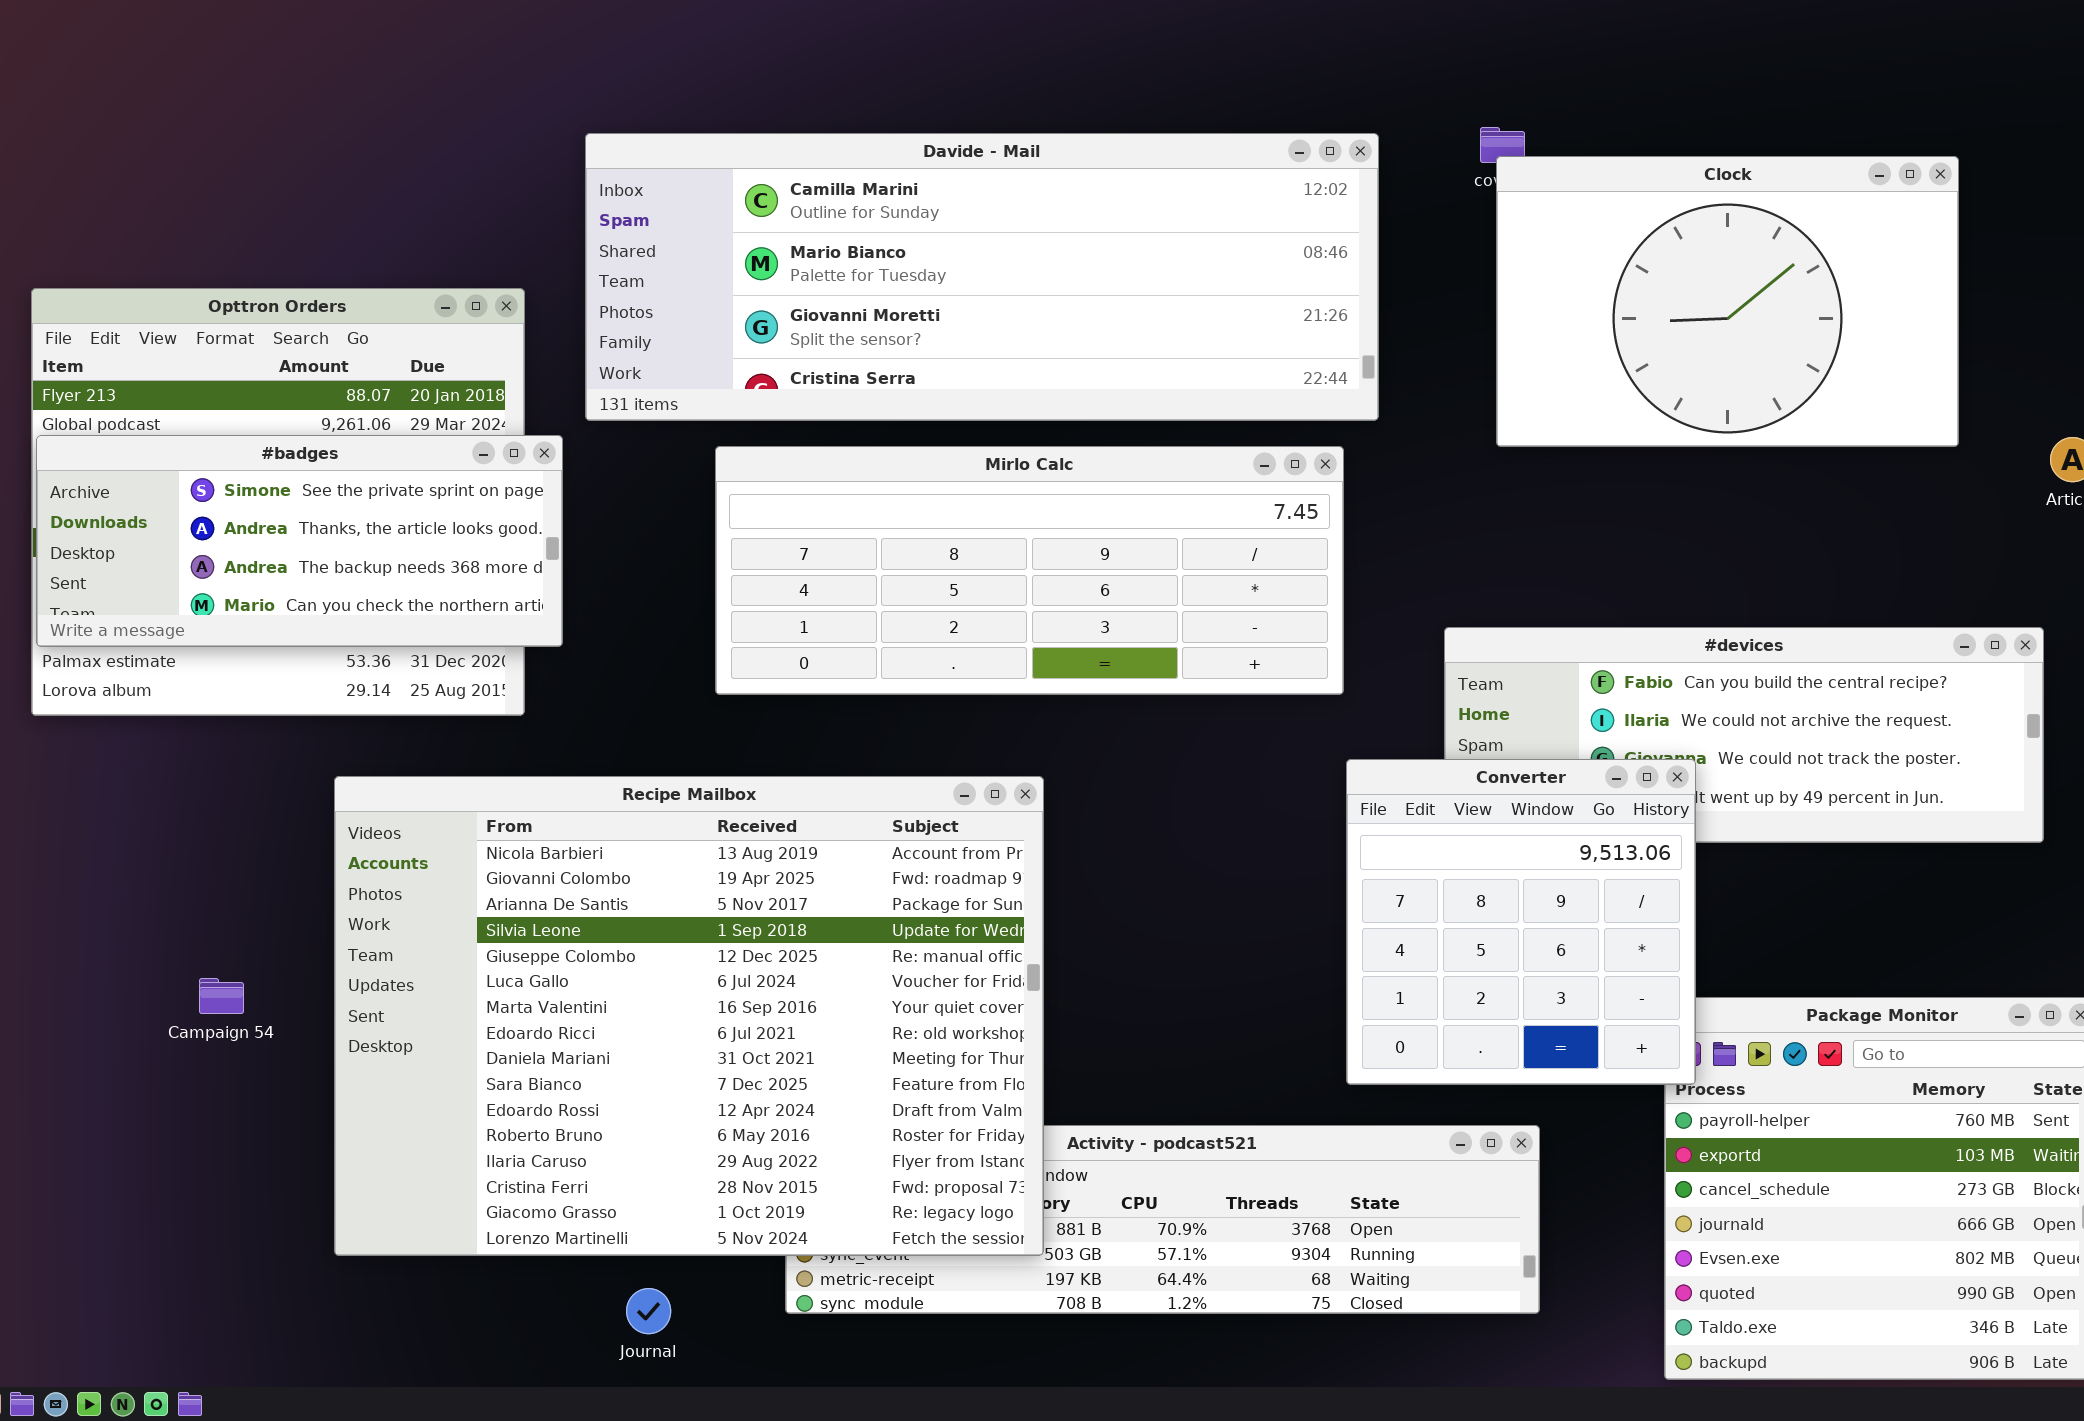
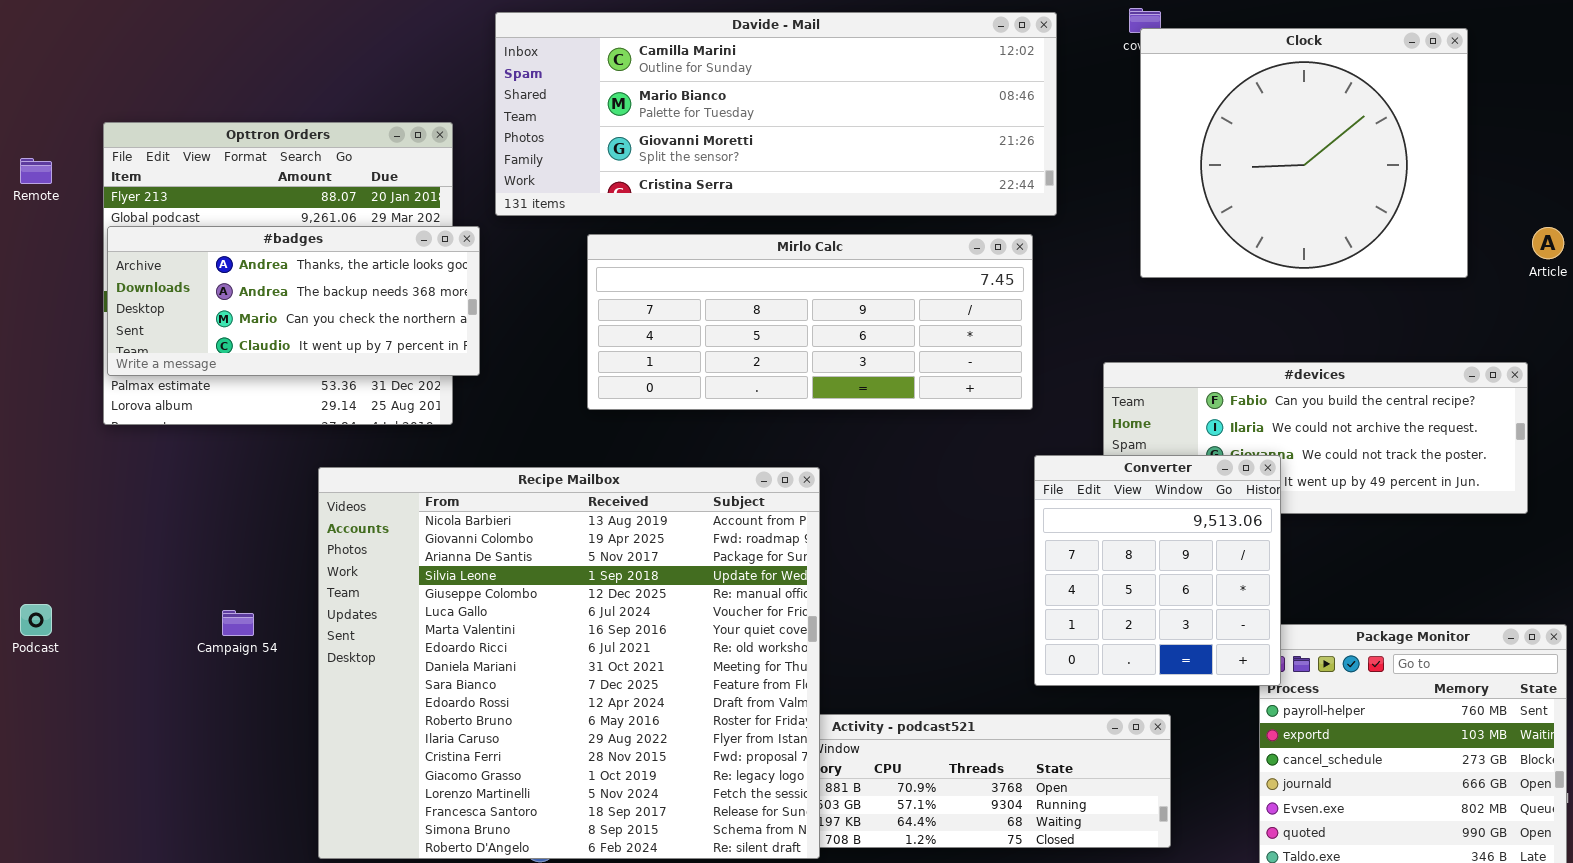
Clock: [1496,156,1959,447] -> [1140,28,1468,278], resized
#badges: [36,435,563,647] -> [107,226,480,376], scrolled down 1 row
Recipe Mailbox: [334,776,1044,1256] -> [318,467,820,859], resized

